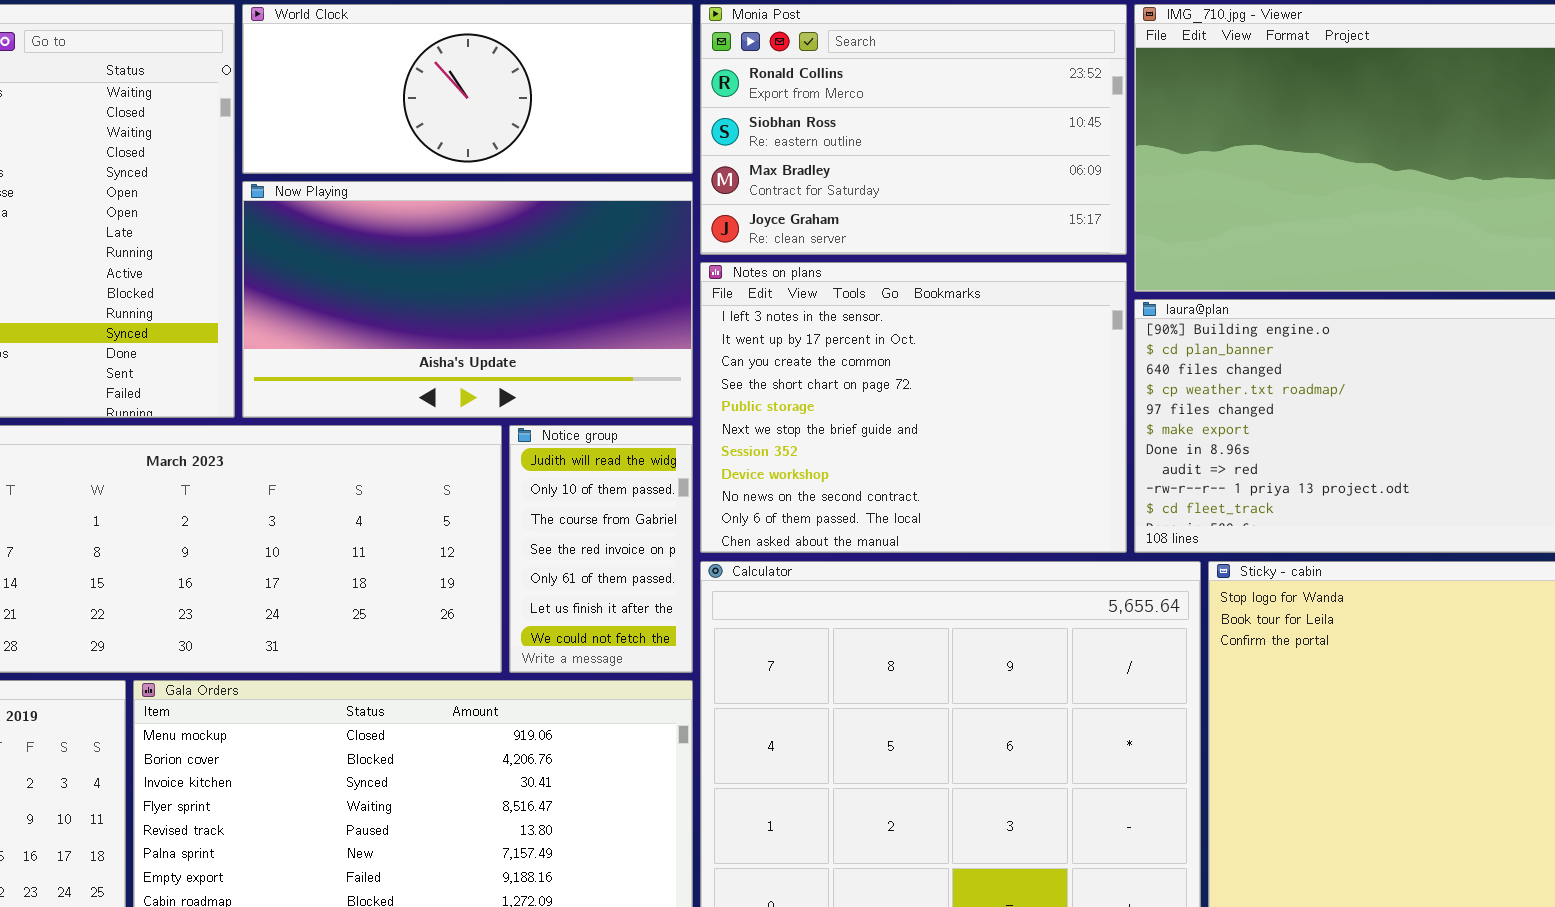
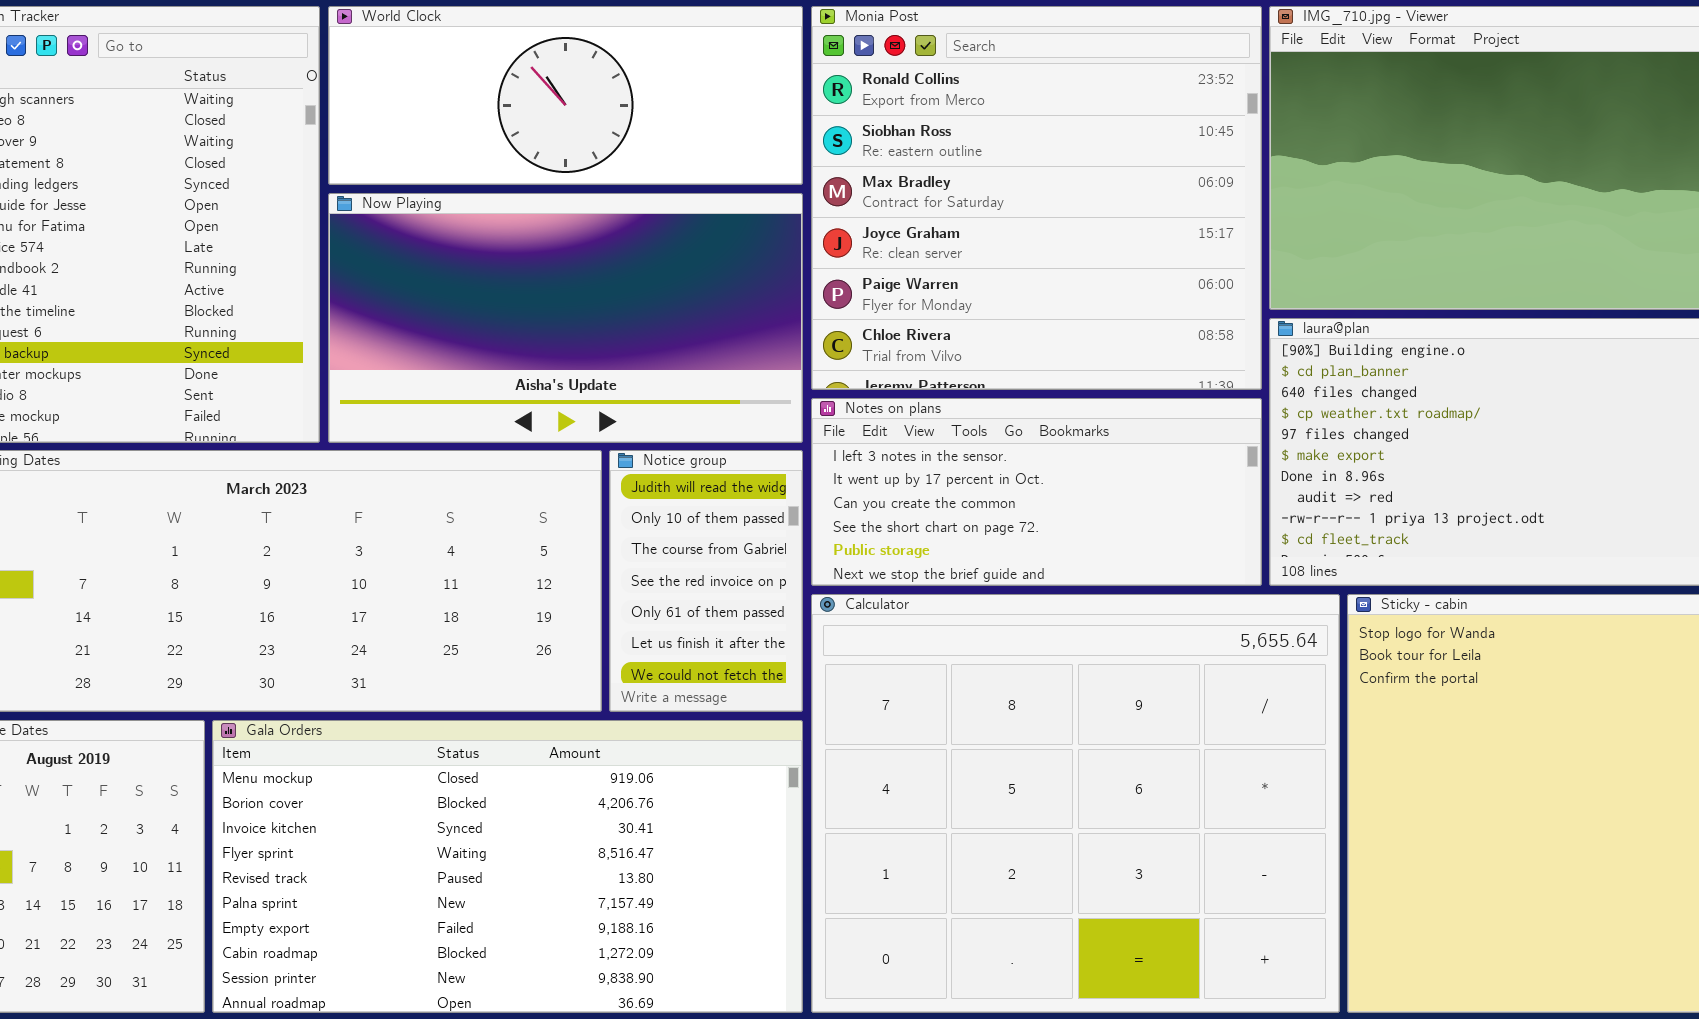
Monia Post: [700,4,1127,255] -> [811,6,1262,390], resized
Notes on plans: [700,262,1127,553] -> [811,398,1262,586], resized

